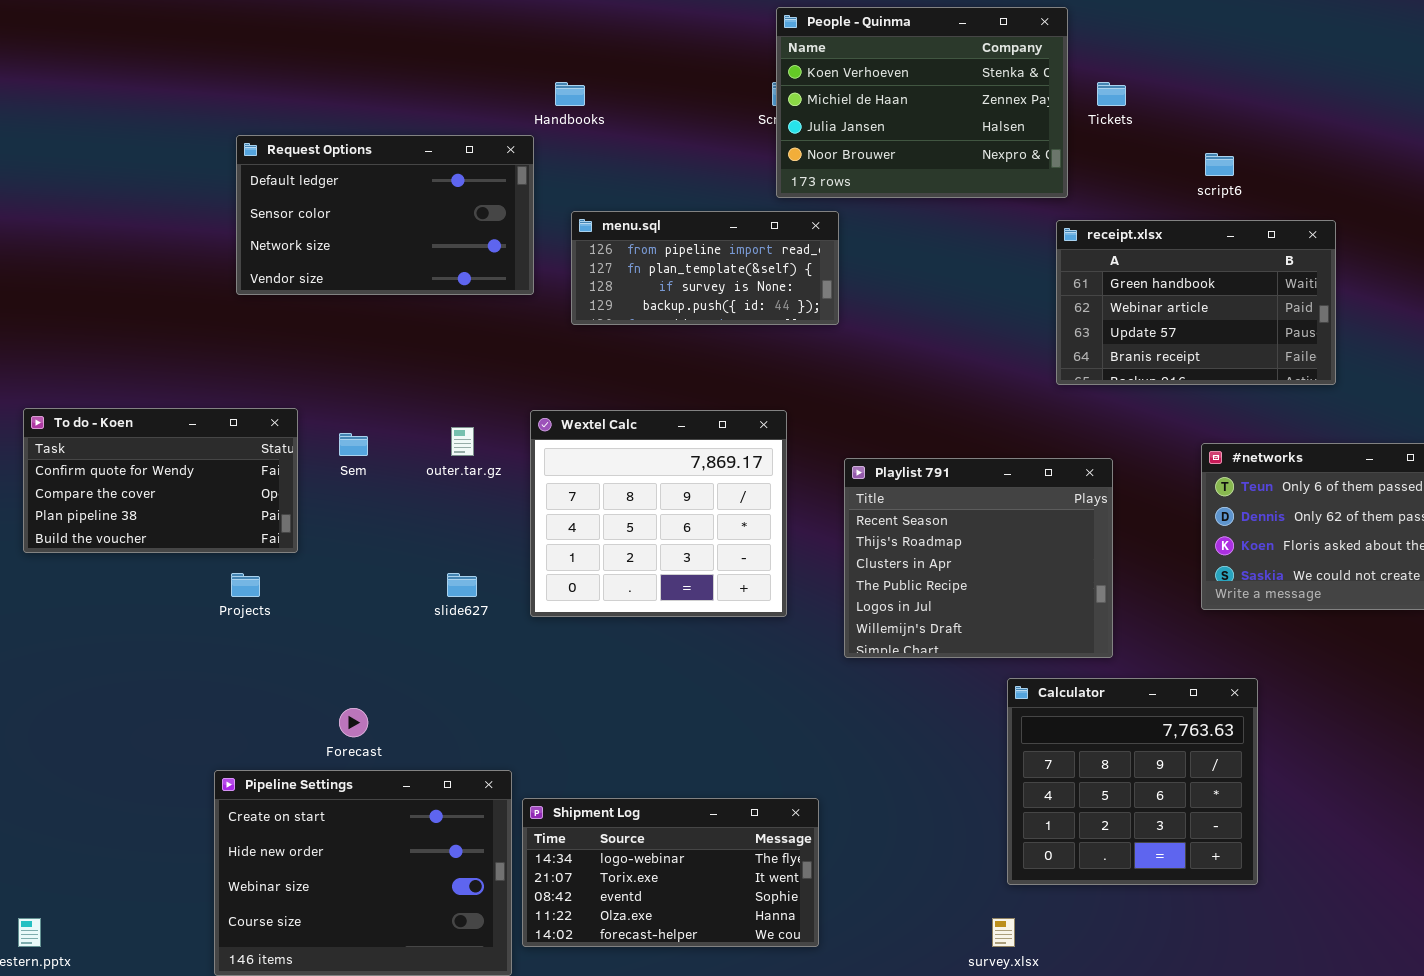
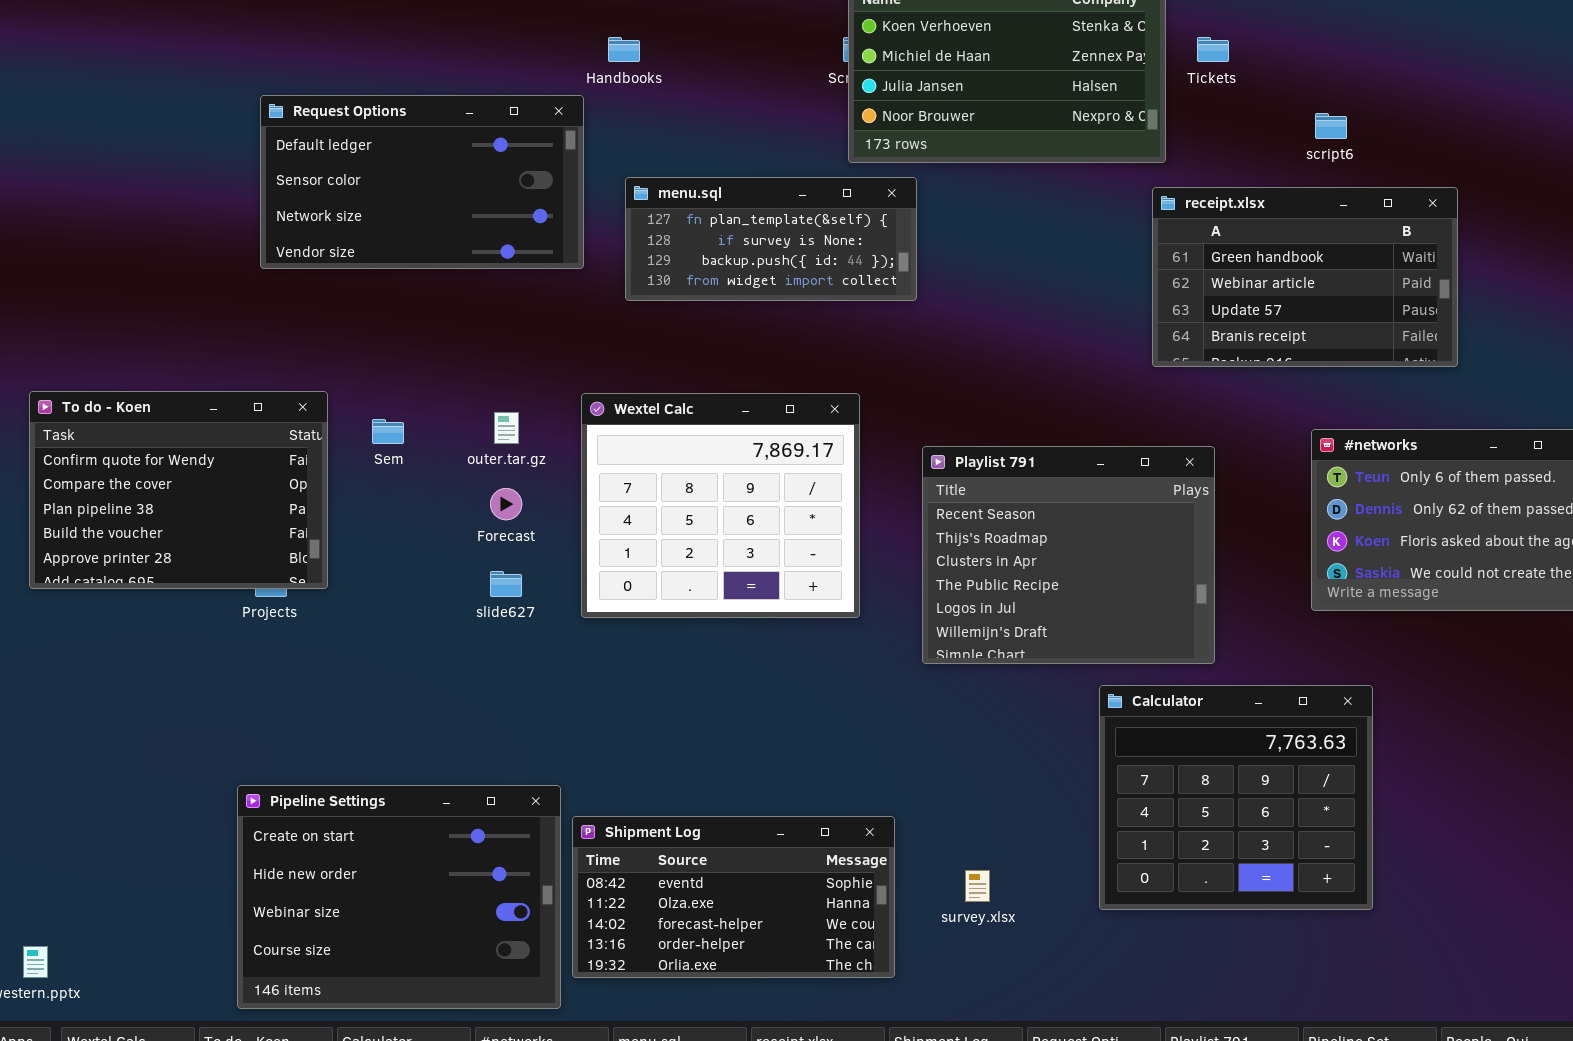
menu.sql: [571,211,839,325] -> [625,177,917,301], scrolled down 1 row
To do - Koen: [23,408,298,553] -> [29,391,328,589], resized
Forecast: [339,708,368,737] -> [490,488,522,520], moved
Shipment Log: [522,798,819,947] -> [572,816,895,978], scrolled down 2 rows
survey.xlsx: [992,918,1015,947] -> [965,870,990,902], moved

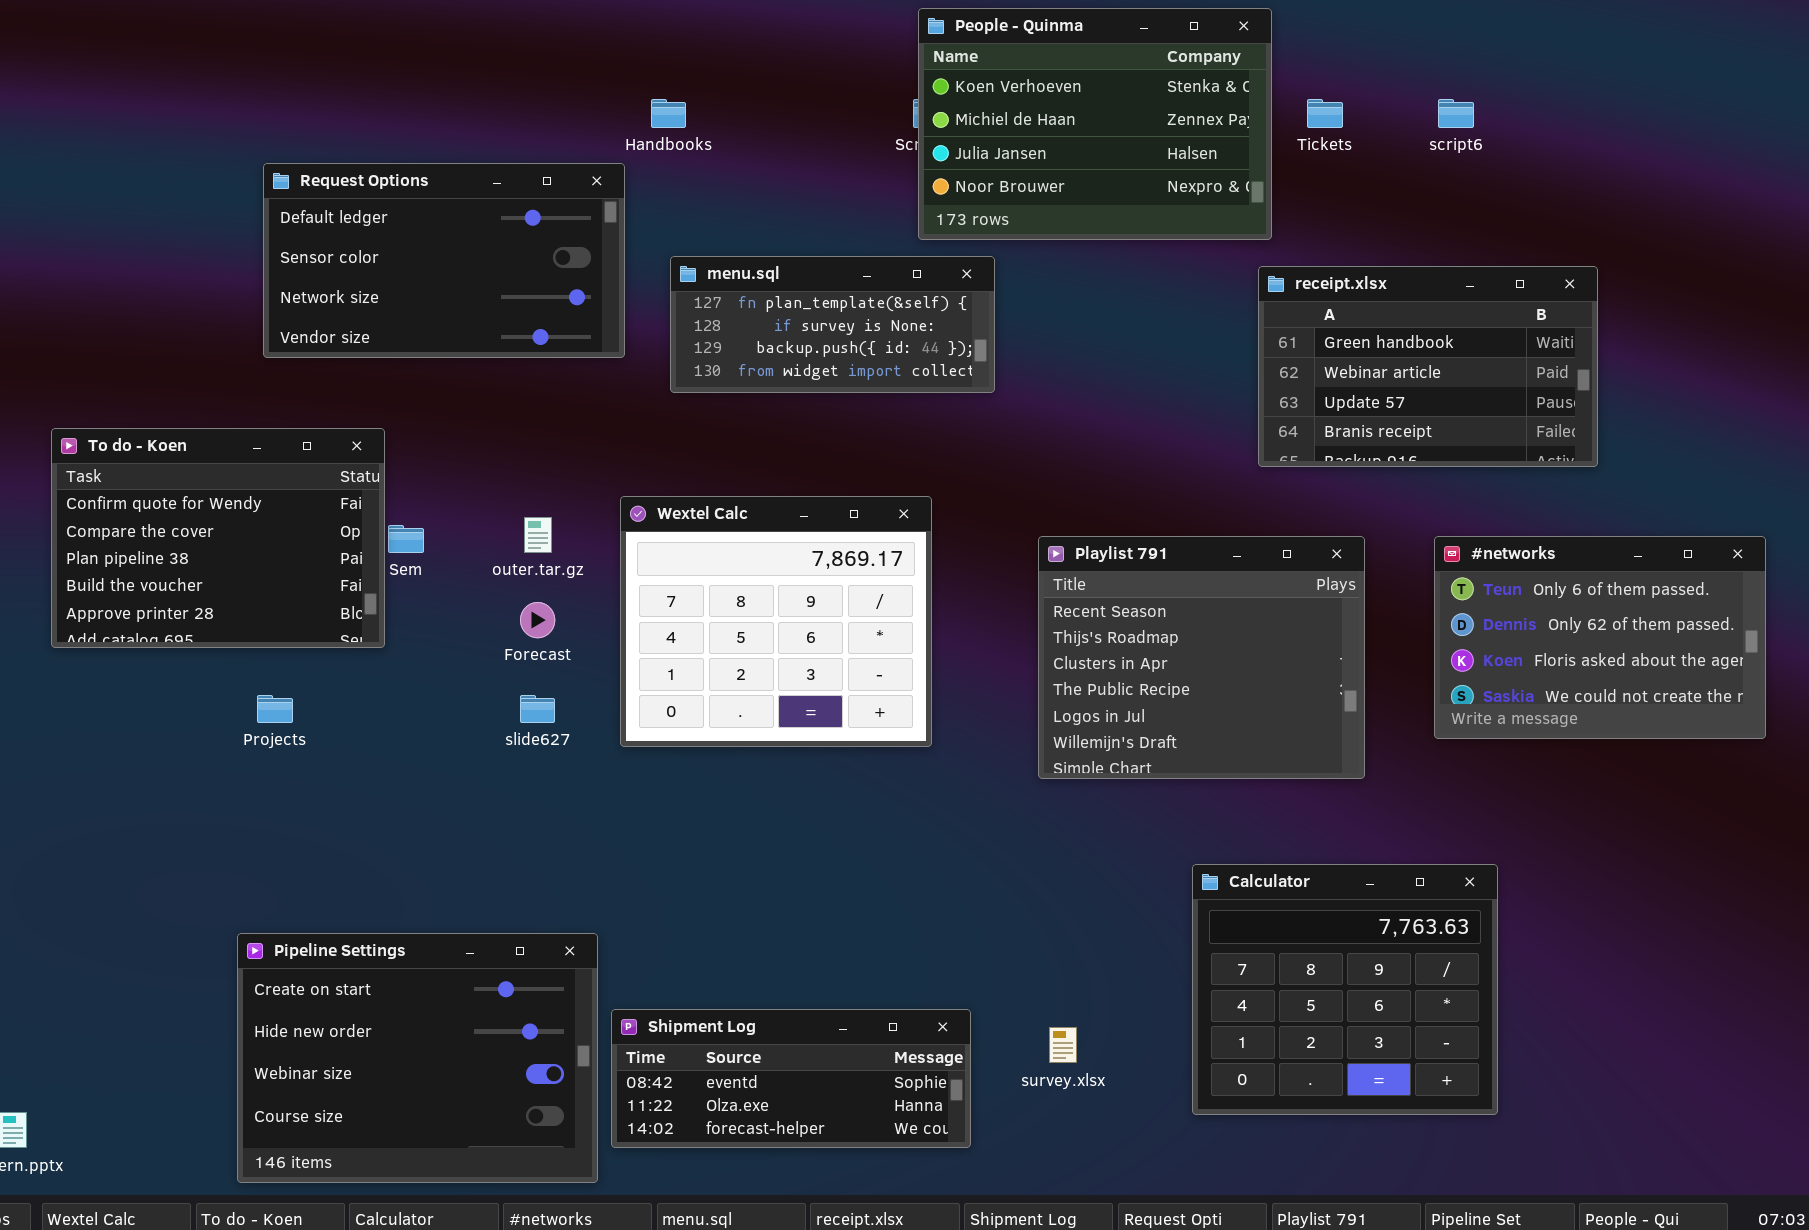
script6: [1315,113,1347,139] -> [1438,99,1474,128], moved
To do - Koen: [29,391,328,589] -> [51,428,385,648], moved
Playlist 791: [922,446,1215,664] -> [1038,536,1365,779], moved
Calculator: [1099,685,1373,910] -> [1192,864,1498,1115], moved
Shipment Log: [572,816,895,978] -> [611,1009,971,1148], resized

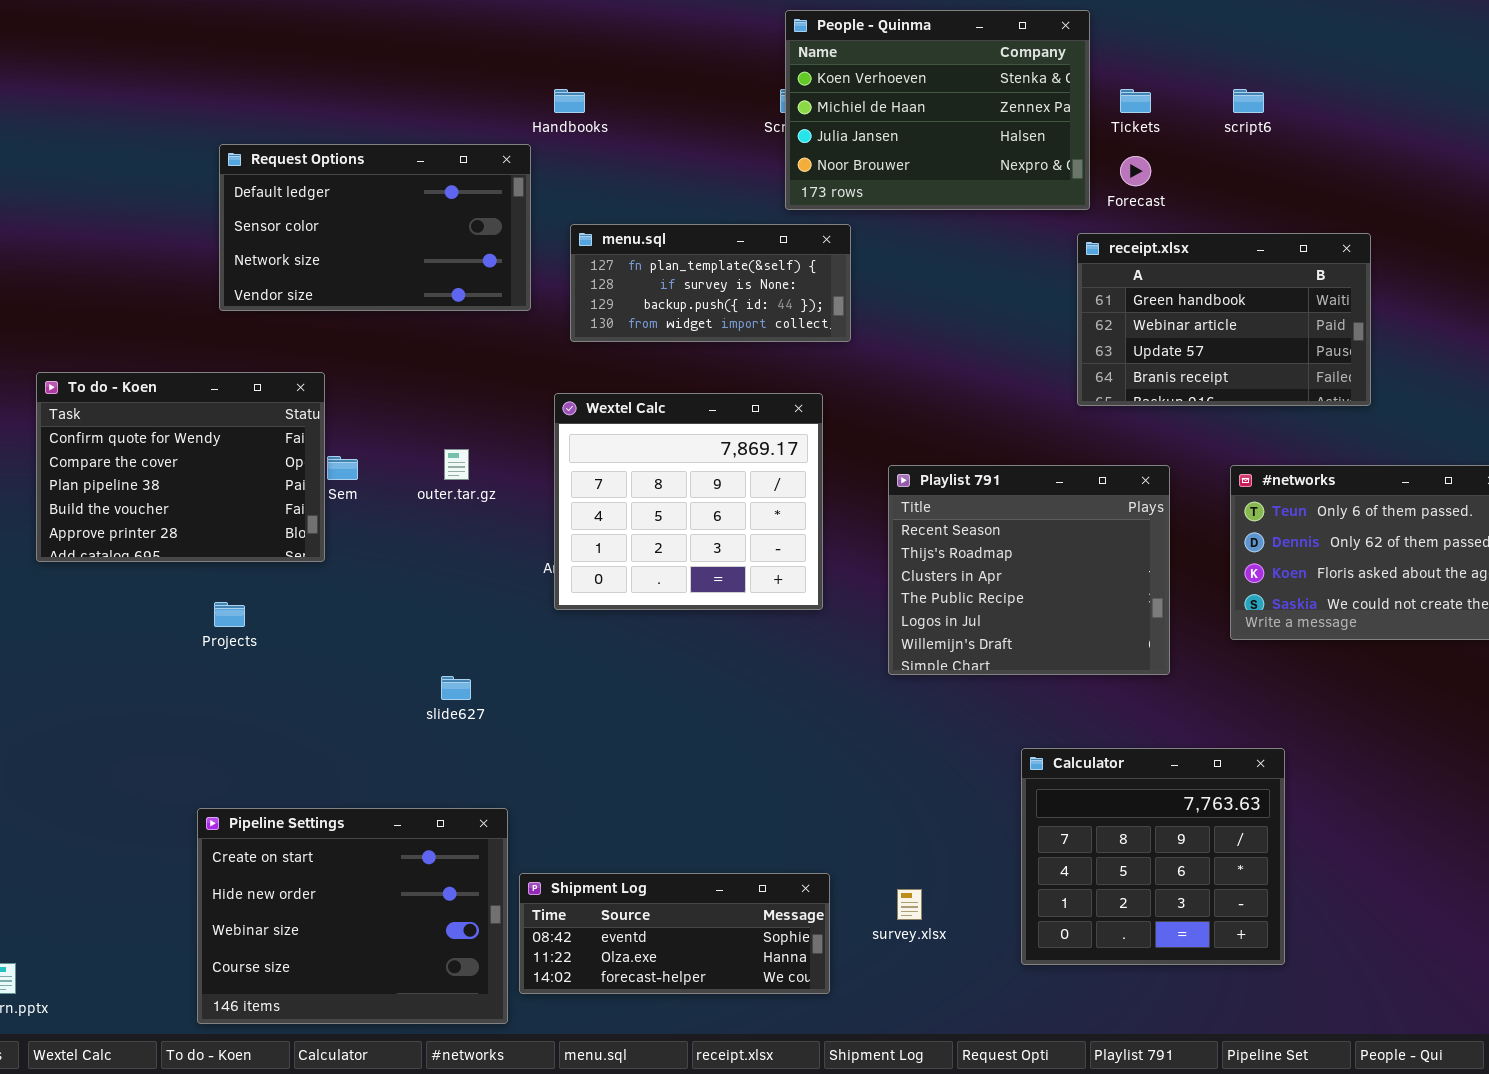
Wextel Calc: [620,496,932,747] -> [554,393,823,610], moved
Forecast: [520,602,555,638] -> [1120,156,1151,186], moved
slide627: [520,695,555,723] -> [441,676,471,700], moved

